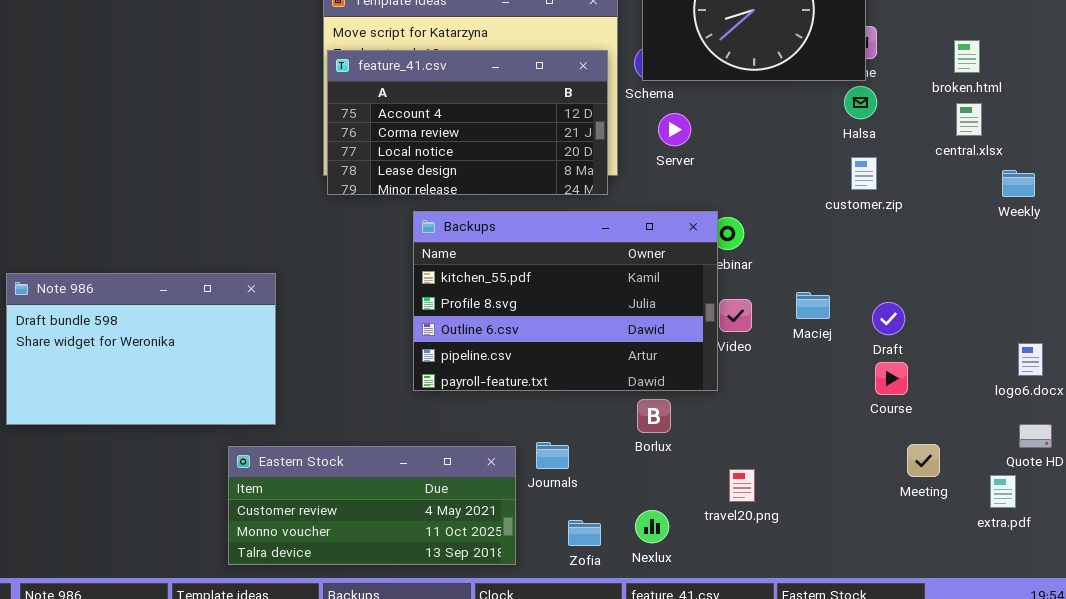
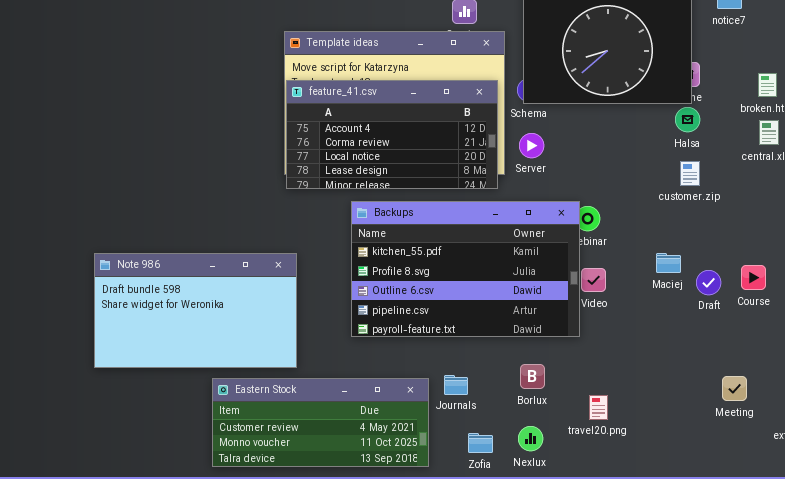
Server: [658,113,691,146] -> [519,133,544,158], moved
Note 986: [6,273,276,425] -> [94,253,297,368], moved
Maciej: [796,292,830,319] -> [656,253,681,273], moved
Course: [875,362,908,395] -> [741,265,766,290], moved
Borlux: [637,399,671,433] -> [520,364,545,389], moved

